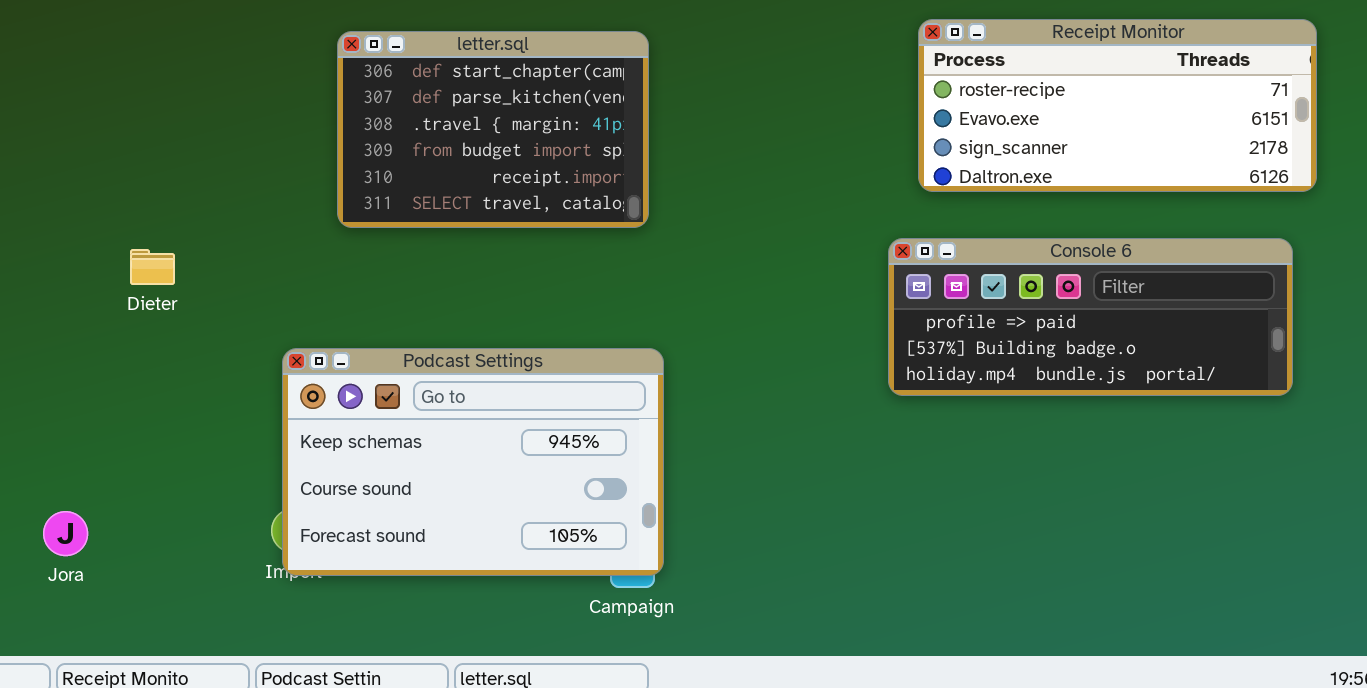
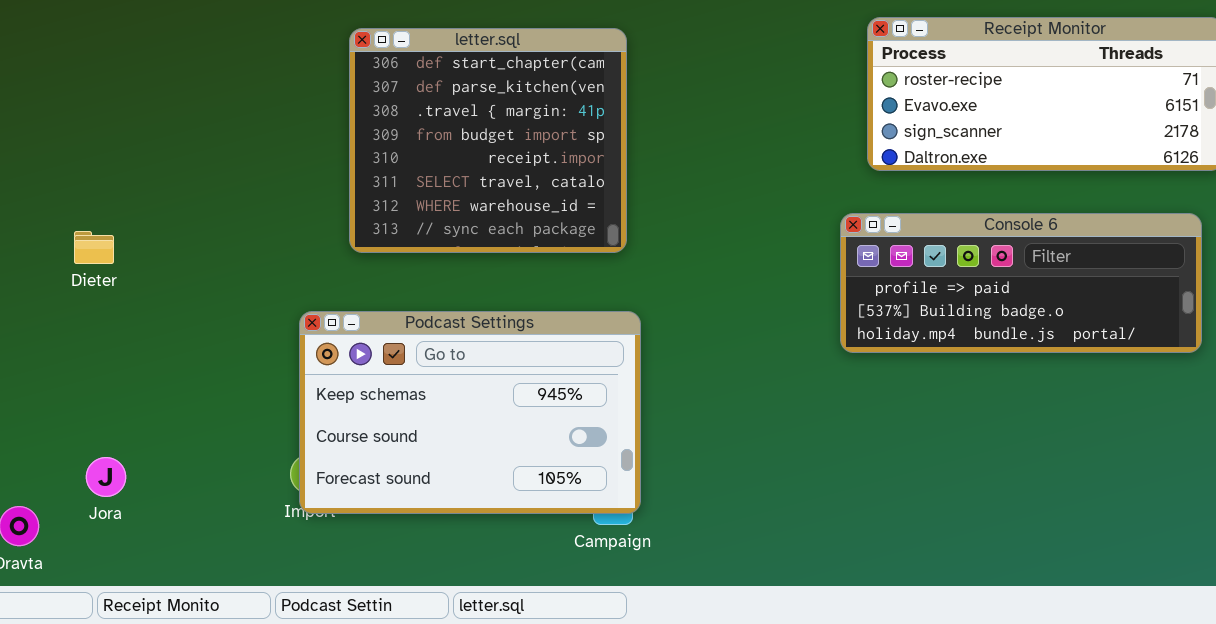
letter.sql: [337,31,649,228] -> [349,28,627,253], resized
Dieter: [130,249,175,285] -> [74,231,114,264], moved

